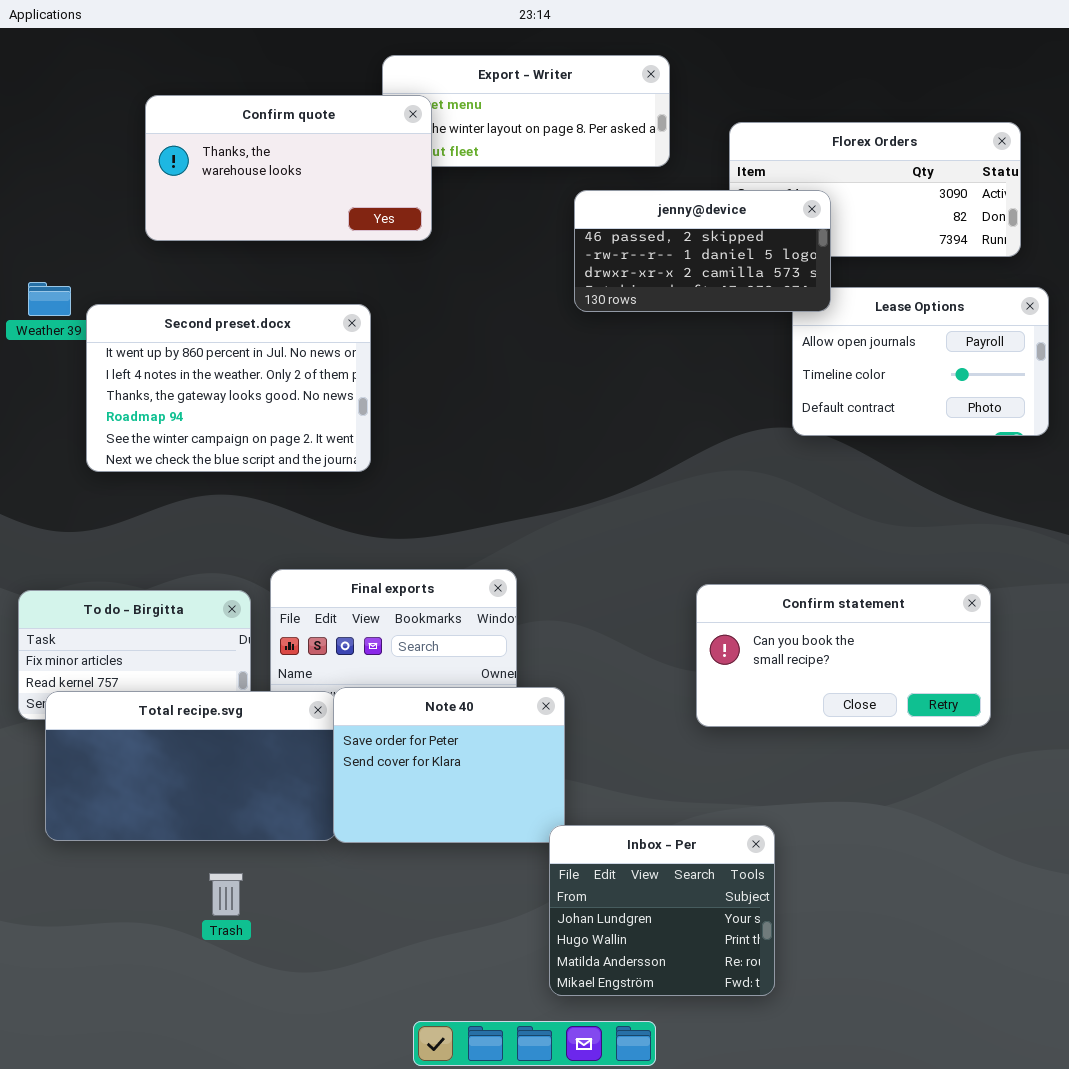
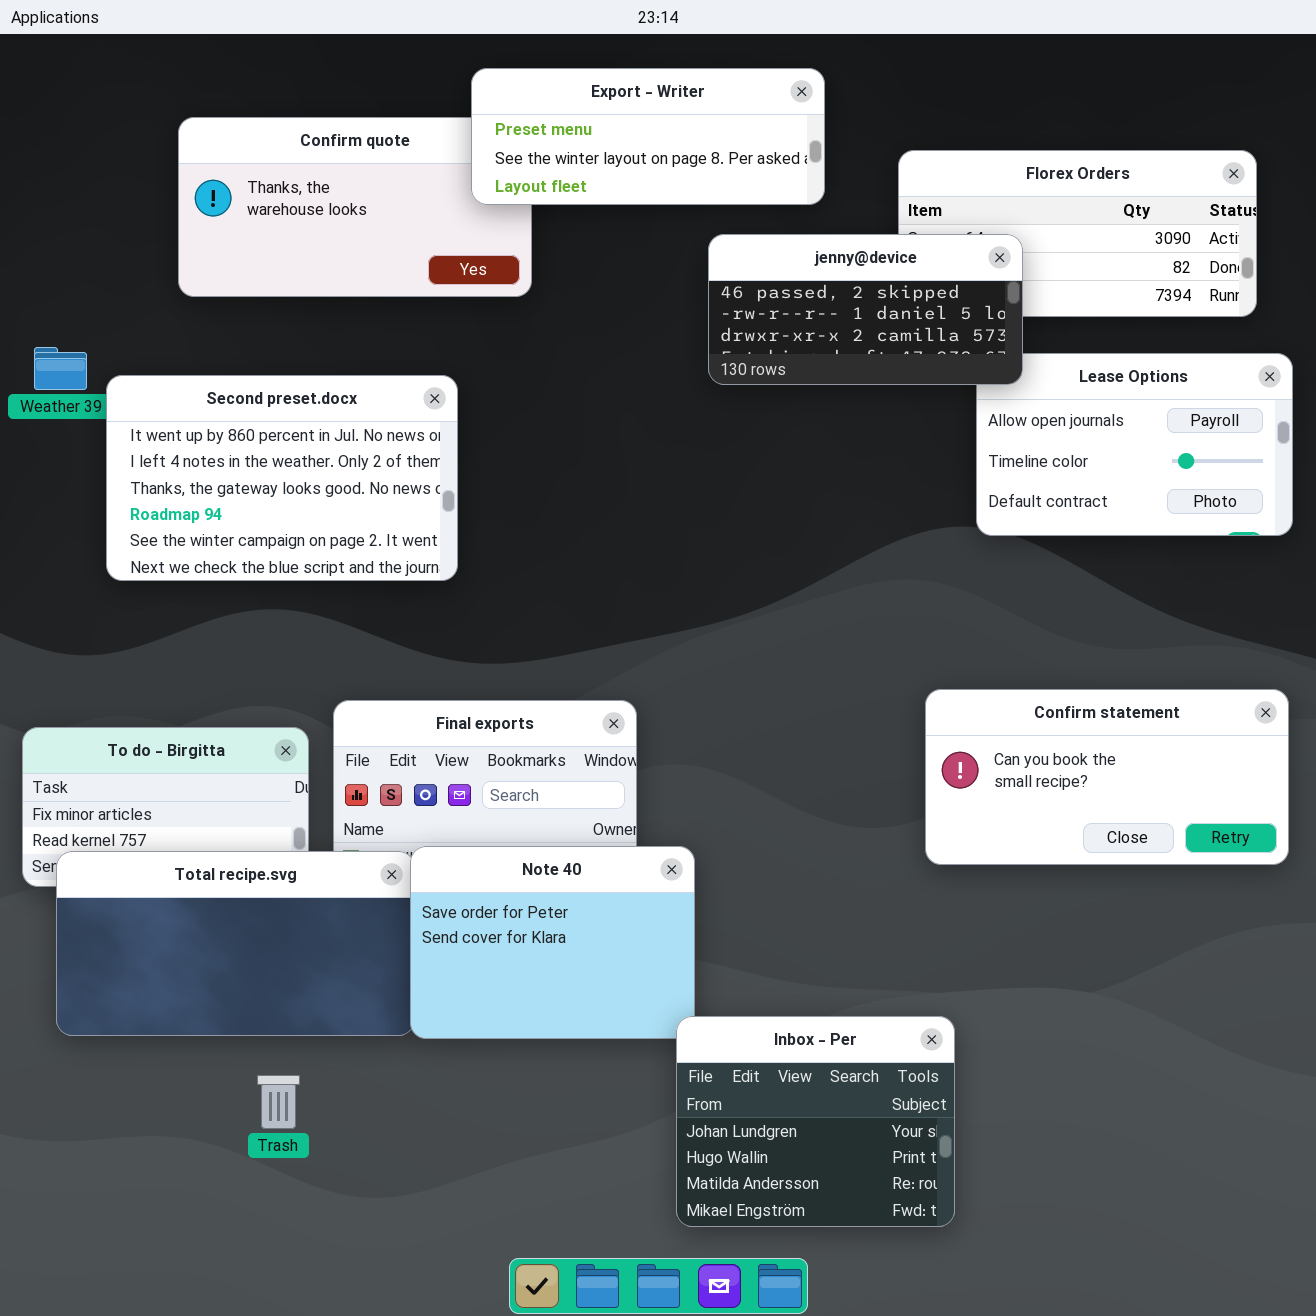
Export - Writer: [382,55,670,167] -> [471,68,825,205], raised
Confirm statement: [696,584,991,727] -> [925,689,1289,865], moved

